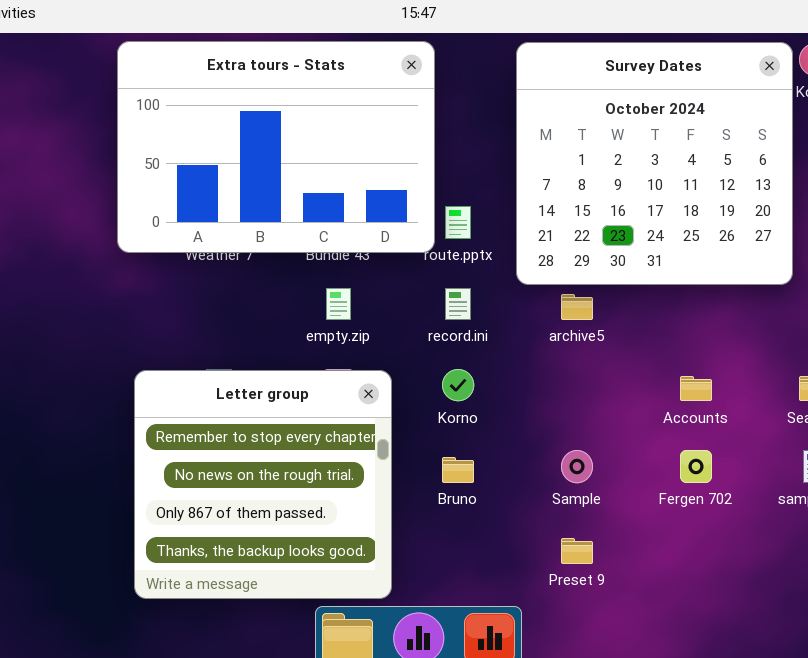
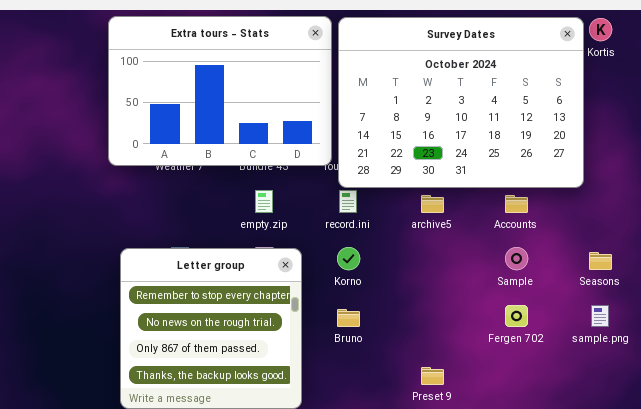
Survey Dates: [516,42,793,285] -> [338,17,584,188], resized
Accounts: [680,376,712,401] -> [505,195,528,213], moved
Sample: [561,450,593,483] -> [505,247,528,270], moved

